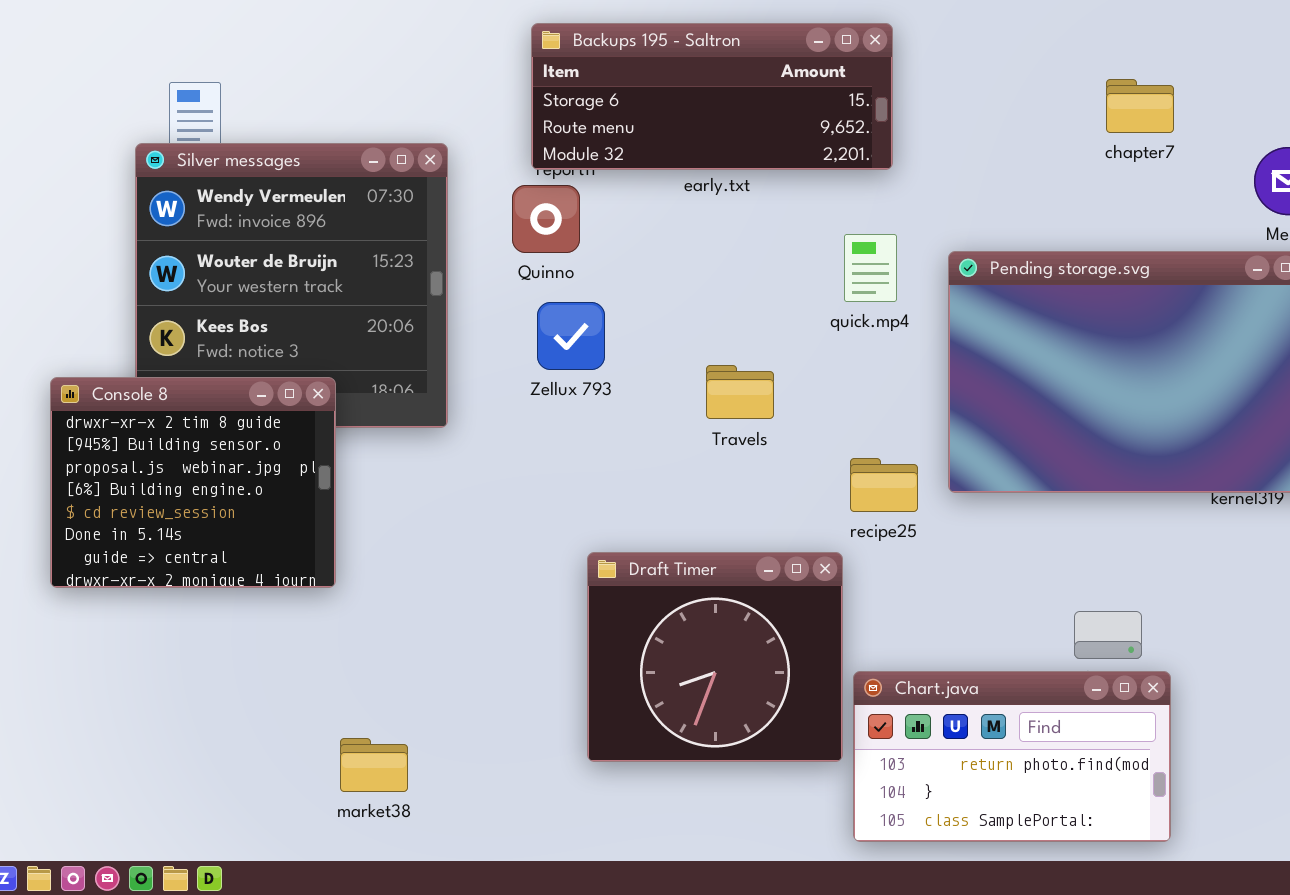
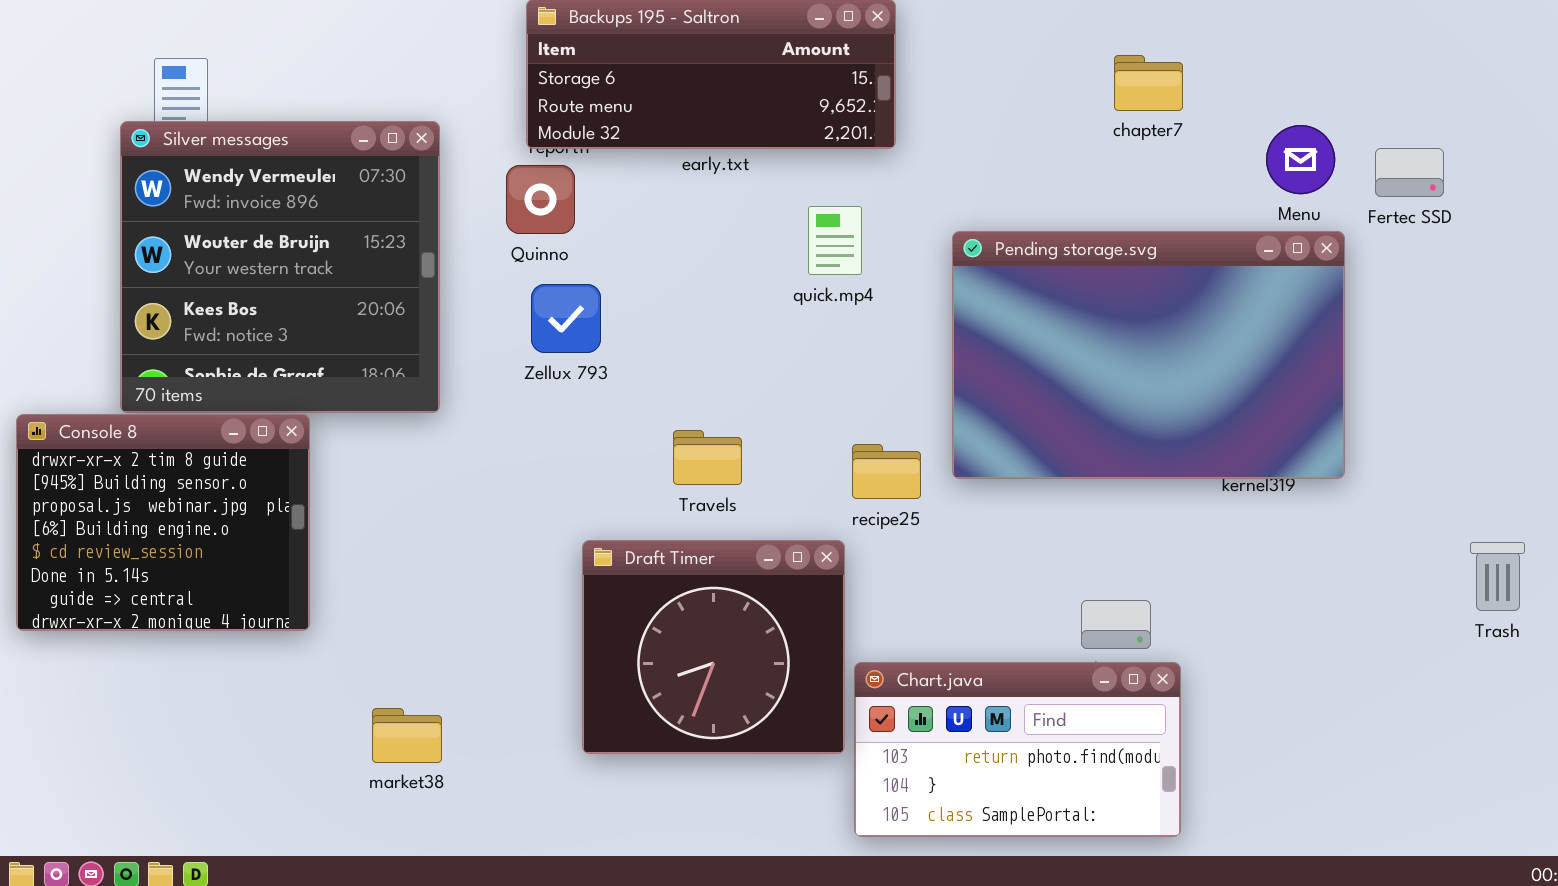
quick.mp4: [844,234,897,302] -> [808,206,862,275], moved
Travels: [706,365,774,419] -> [673,430,742,485], moved
Console 8: [50,377,336,588] -> [16,414,310,631], moved
market38: [340,738,408,792] -> [372,708,442,763], moved

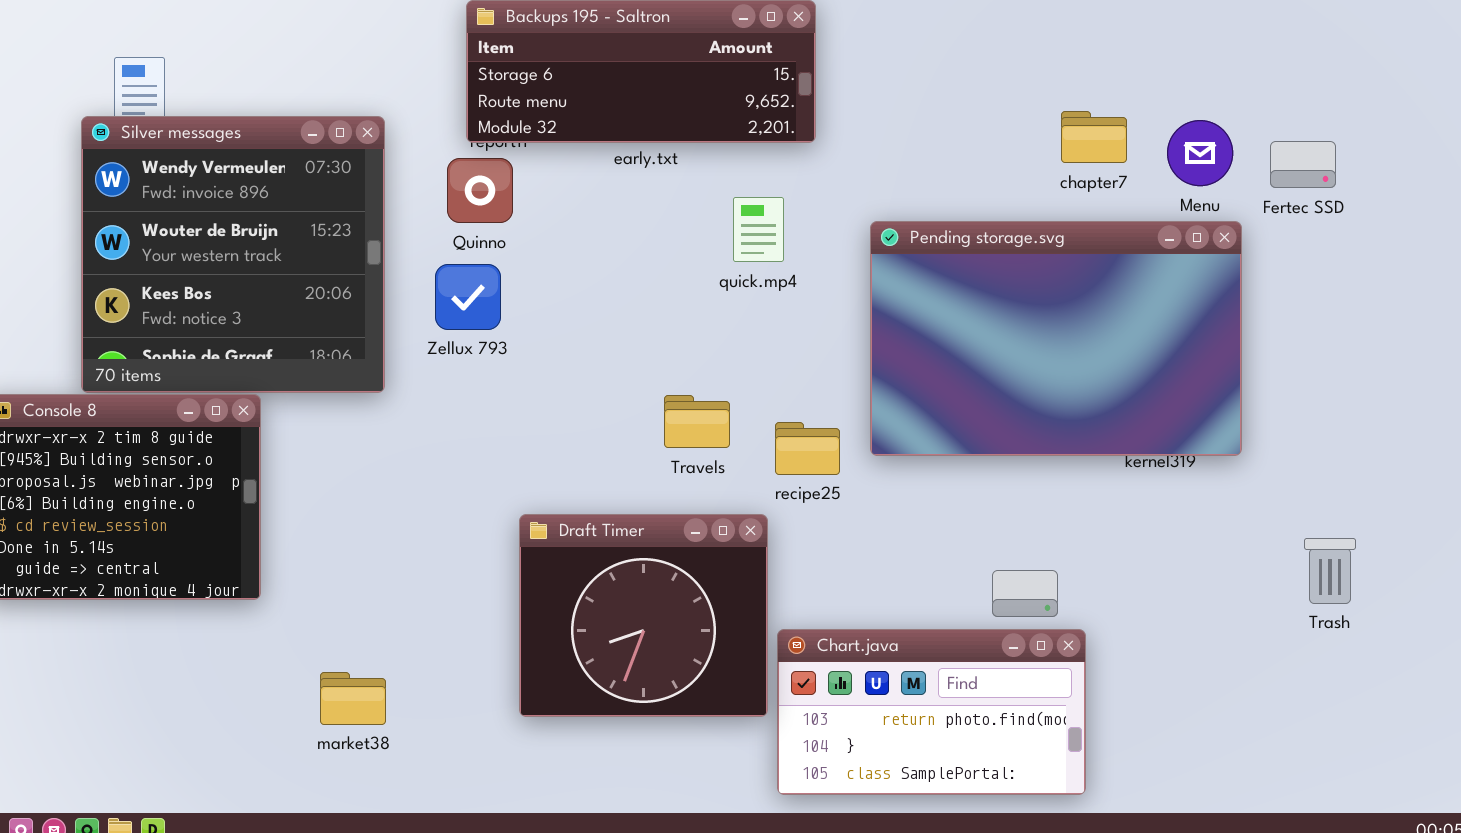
chapter7: [1114,55,1183,111] -> [1061,111,1127,163], moved
Zellux 793: [531,284,601,353] -> [435,264,501,330], moved
Travels: [673,430,742,485] -> [664,395,730,448], moved
Trash: [1470,542,1525,611] -> [1304,538,1356,604], moved

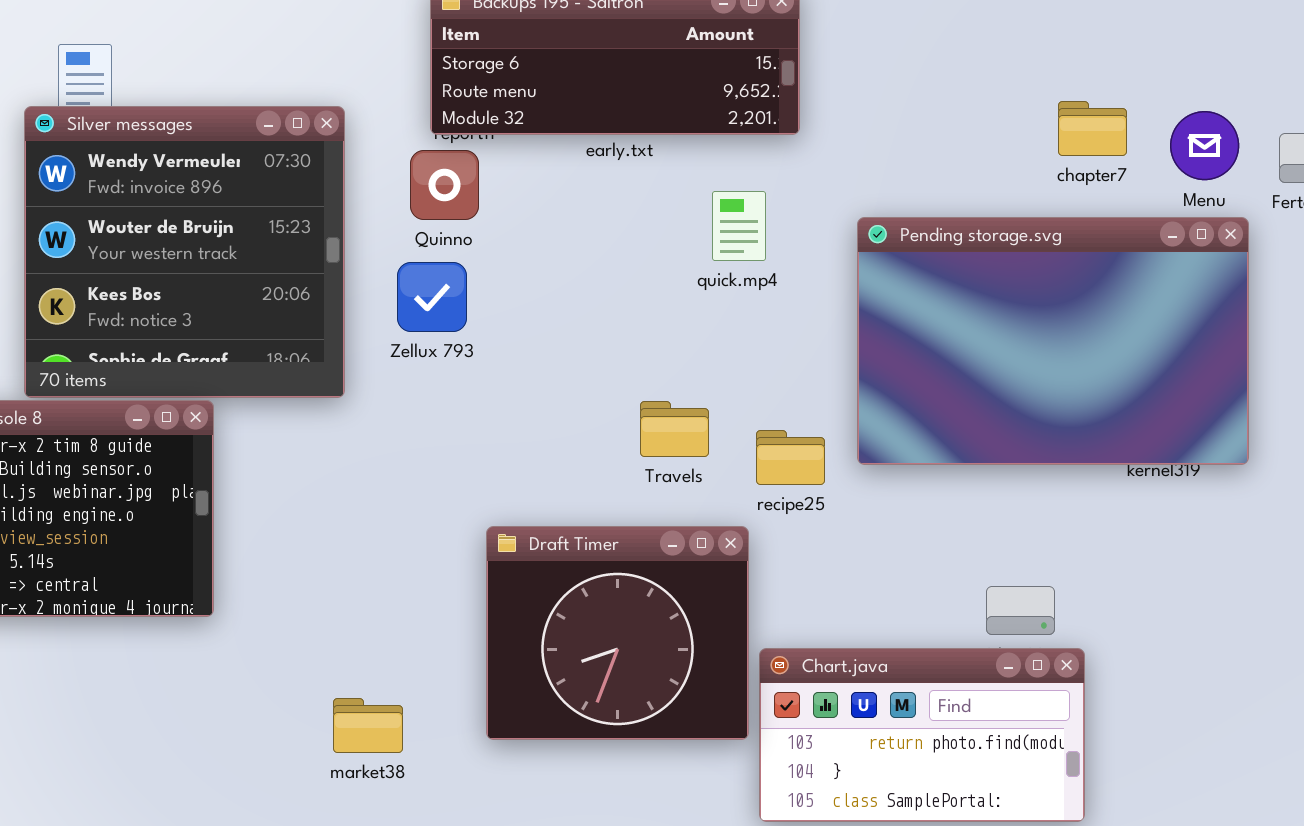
market38: [320,672,386,725] -> [333,698,403,753], moved

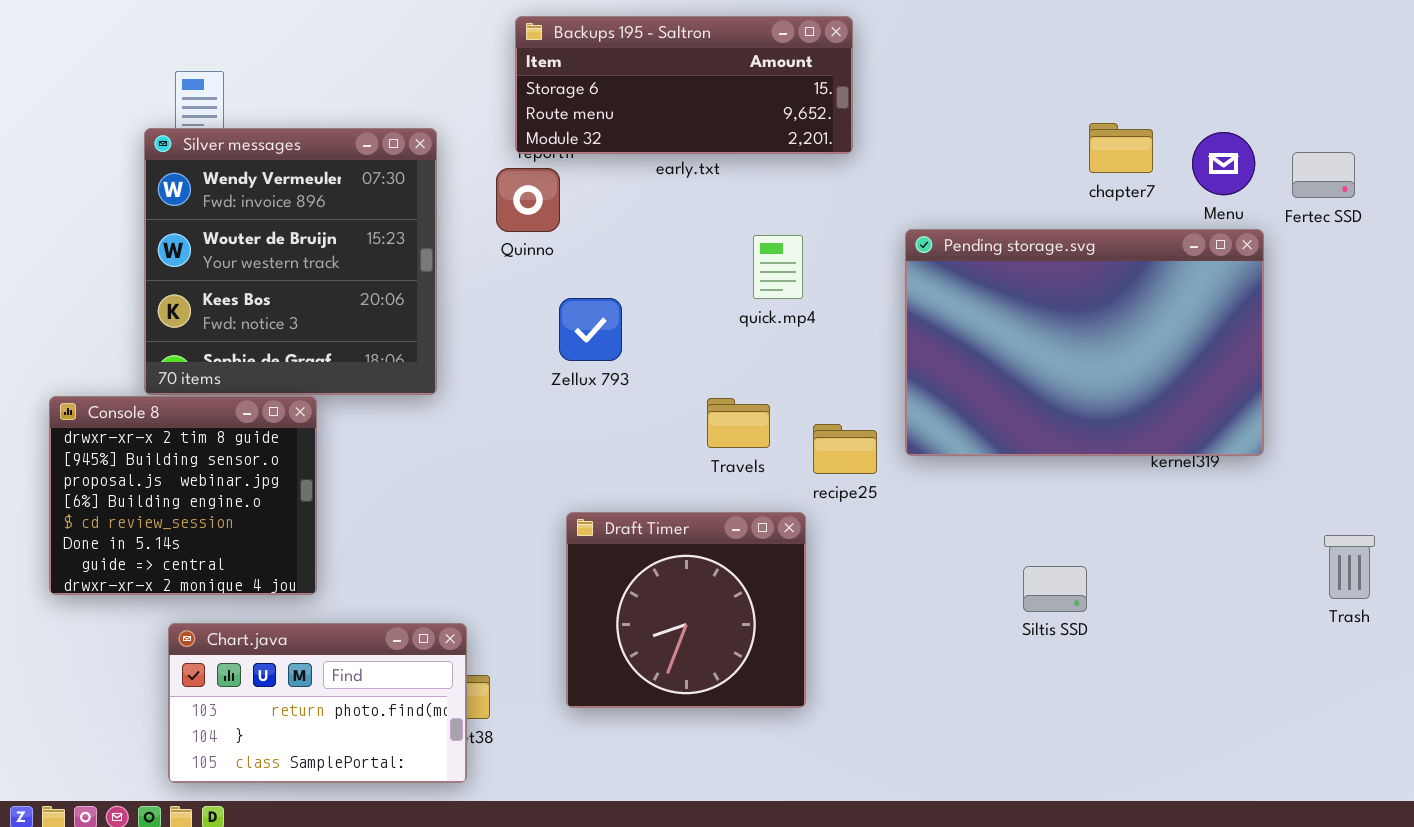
quick.mp4: [712,191,766,261] -> [753,235,803,299], moved
Zellux 793: [397,262,467,332] -> [559,298,622,361], moved
Chart.java: [759,648,1085,822] -> [168,623,467,783], moved

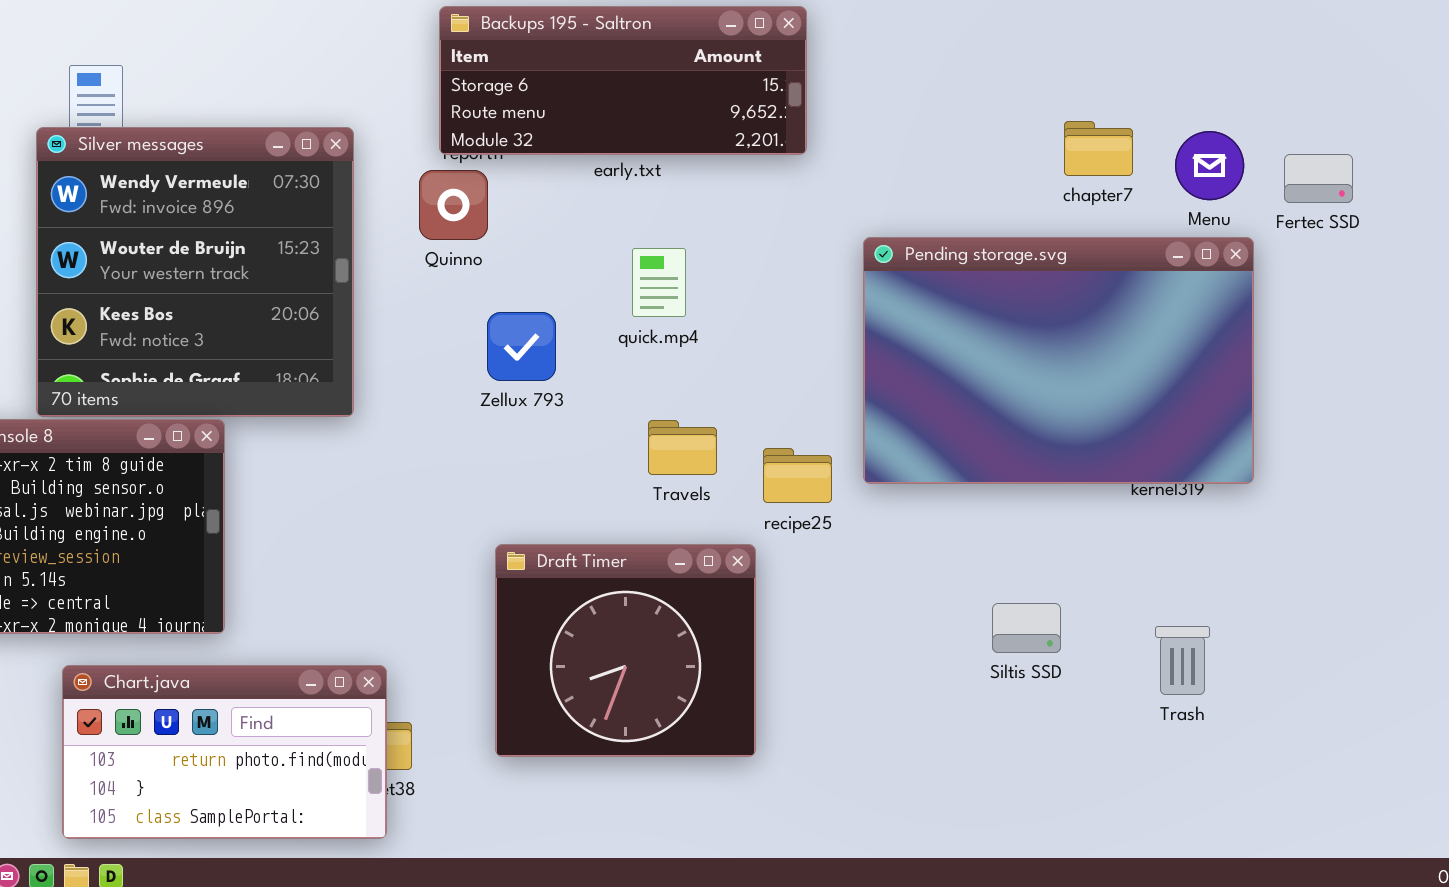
quick.mp4: [753,235,803,299] -> [632,248,686,317], moved
Trash: [1324,535,1375,599] -> [1155,626,1210,695], moved

